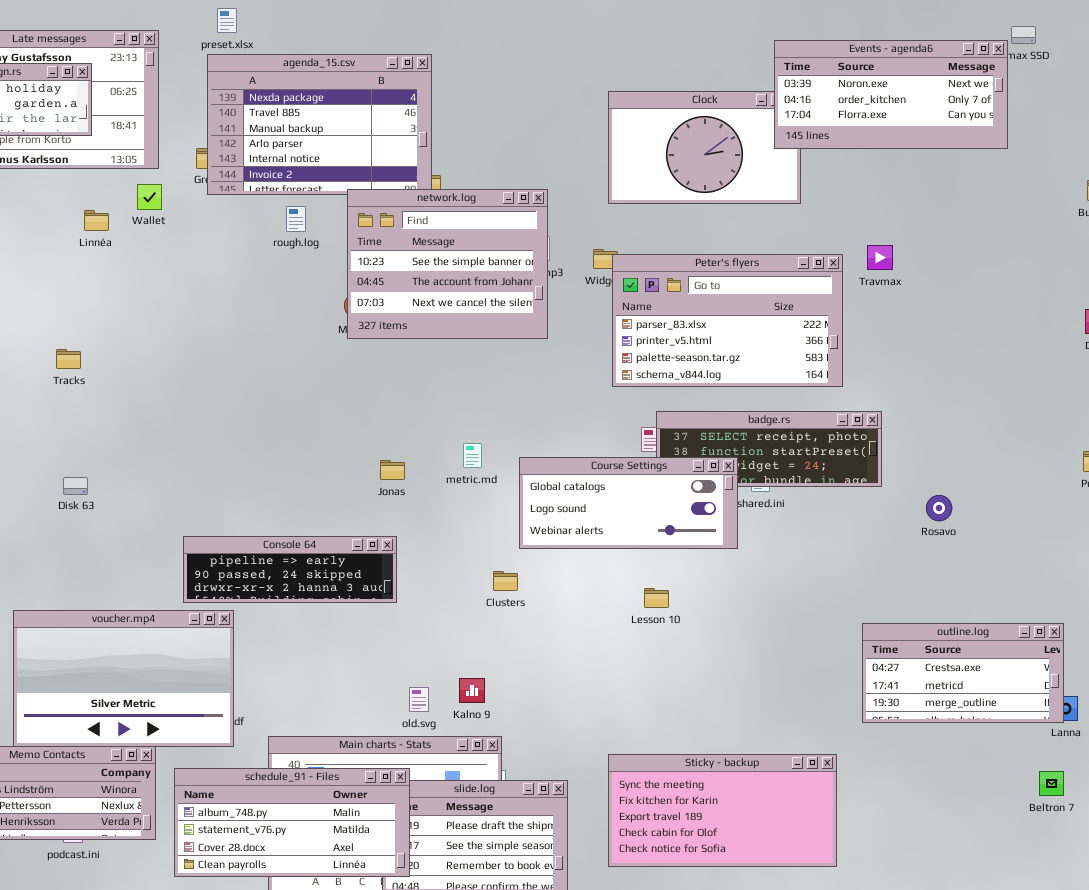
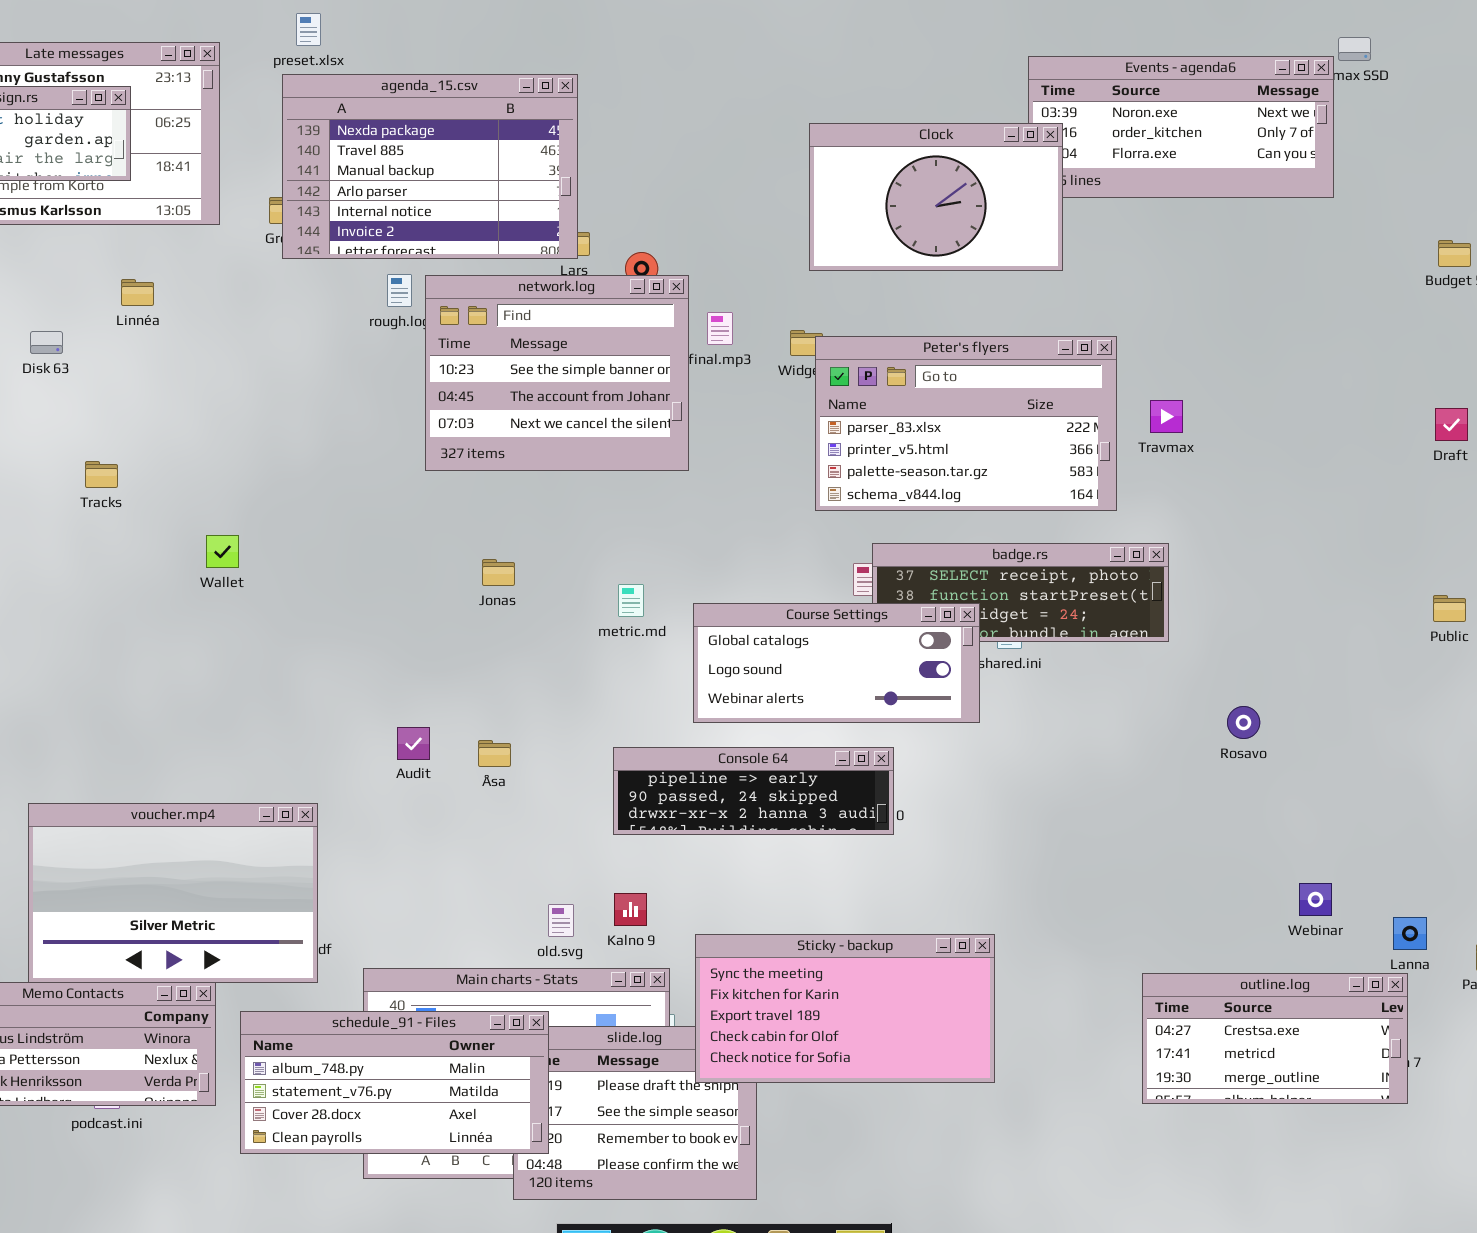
Clock: [608,91,801,204] -> [809,123,1063,271], raised
Wallet: [137,184,162,210] -> [206,535,239,568], moved
network.log: [347,189,548,339] -> [425,275,689,471], moved
Travmax: [867,245,893,270] -> [1150,400,1183,433], moved
Jonas: [380,460,405,480] -> [482,559,515,586], moved
Disk 63: [63,477,88,495] -> [30,331,63,354], moved
Rosavo: [926,495,952,521] -> [1227,706,1260,739], moved
Console 64: [183,536,397,603] -> [613,747,894,835], moved
outline.log: [862,623,1064,723] -> [1142,973,1408,1104], moved
Sticky - backup: [608,754,837,867] -> [695,934,995,1083], moved

